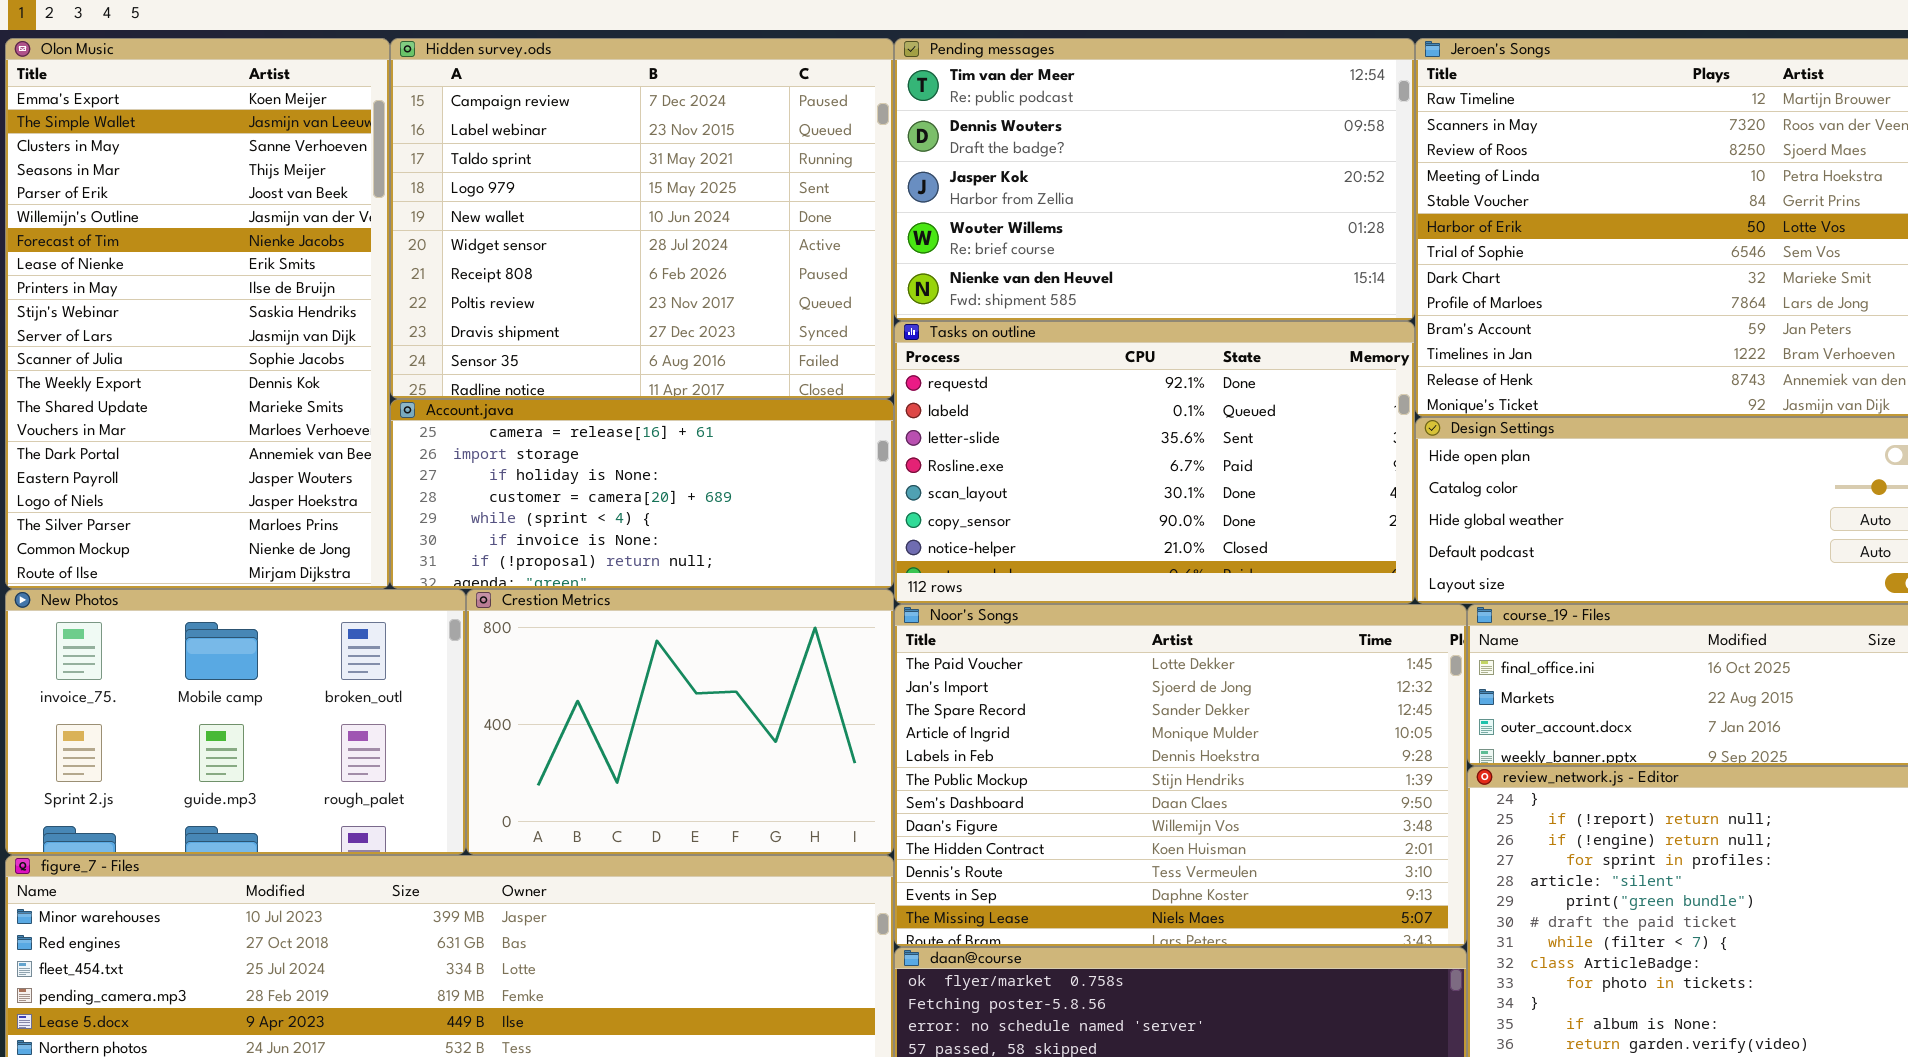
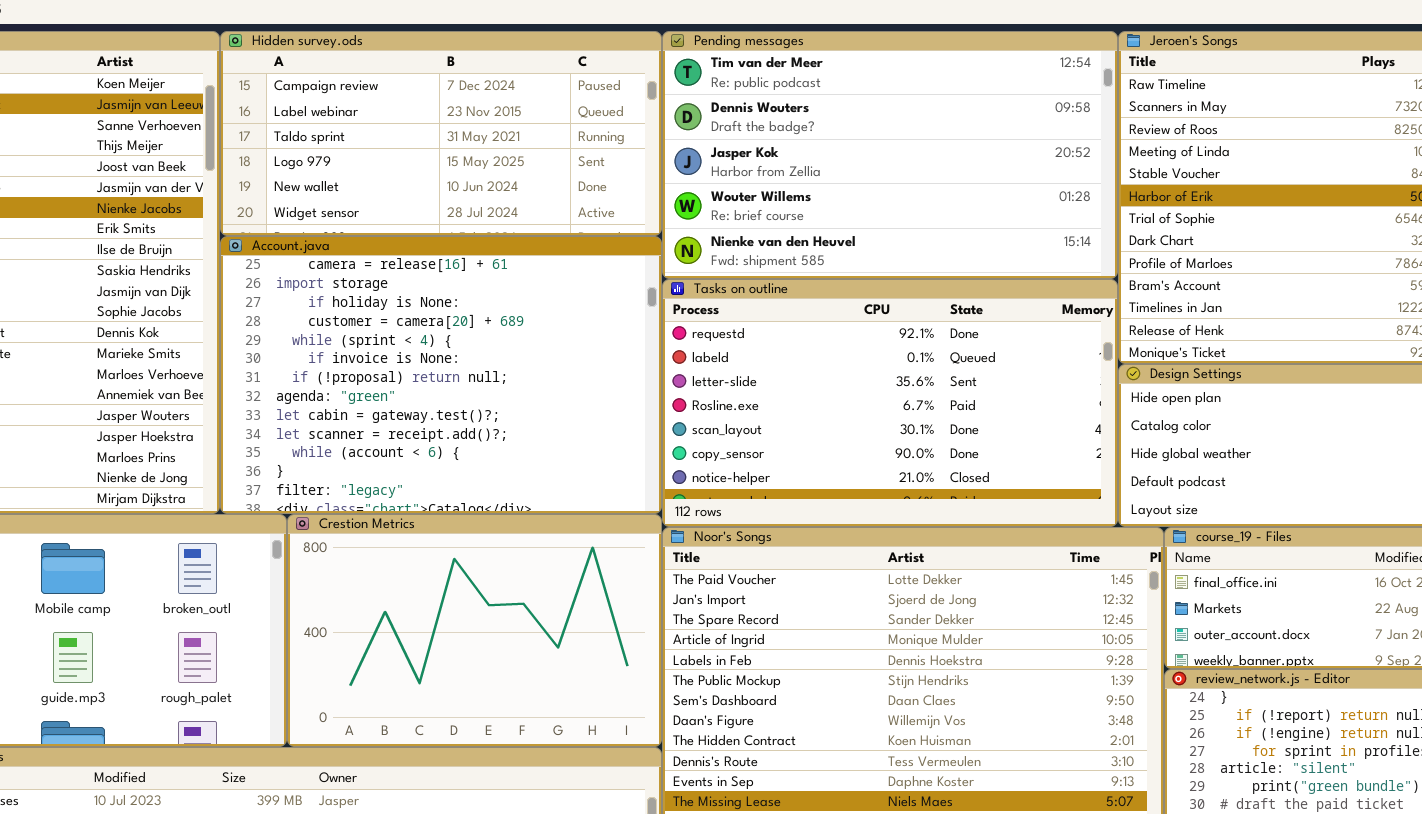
Hidden survey.ods: [390,38,894,399] -> [220,31,662,236], resized
Account.java: [390,399,894,589] -> [220,236,662,514], resized

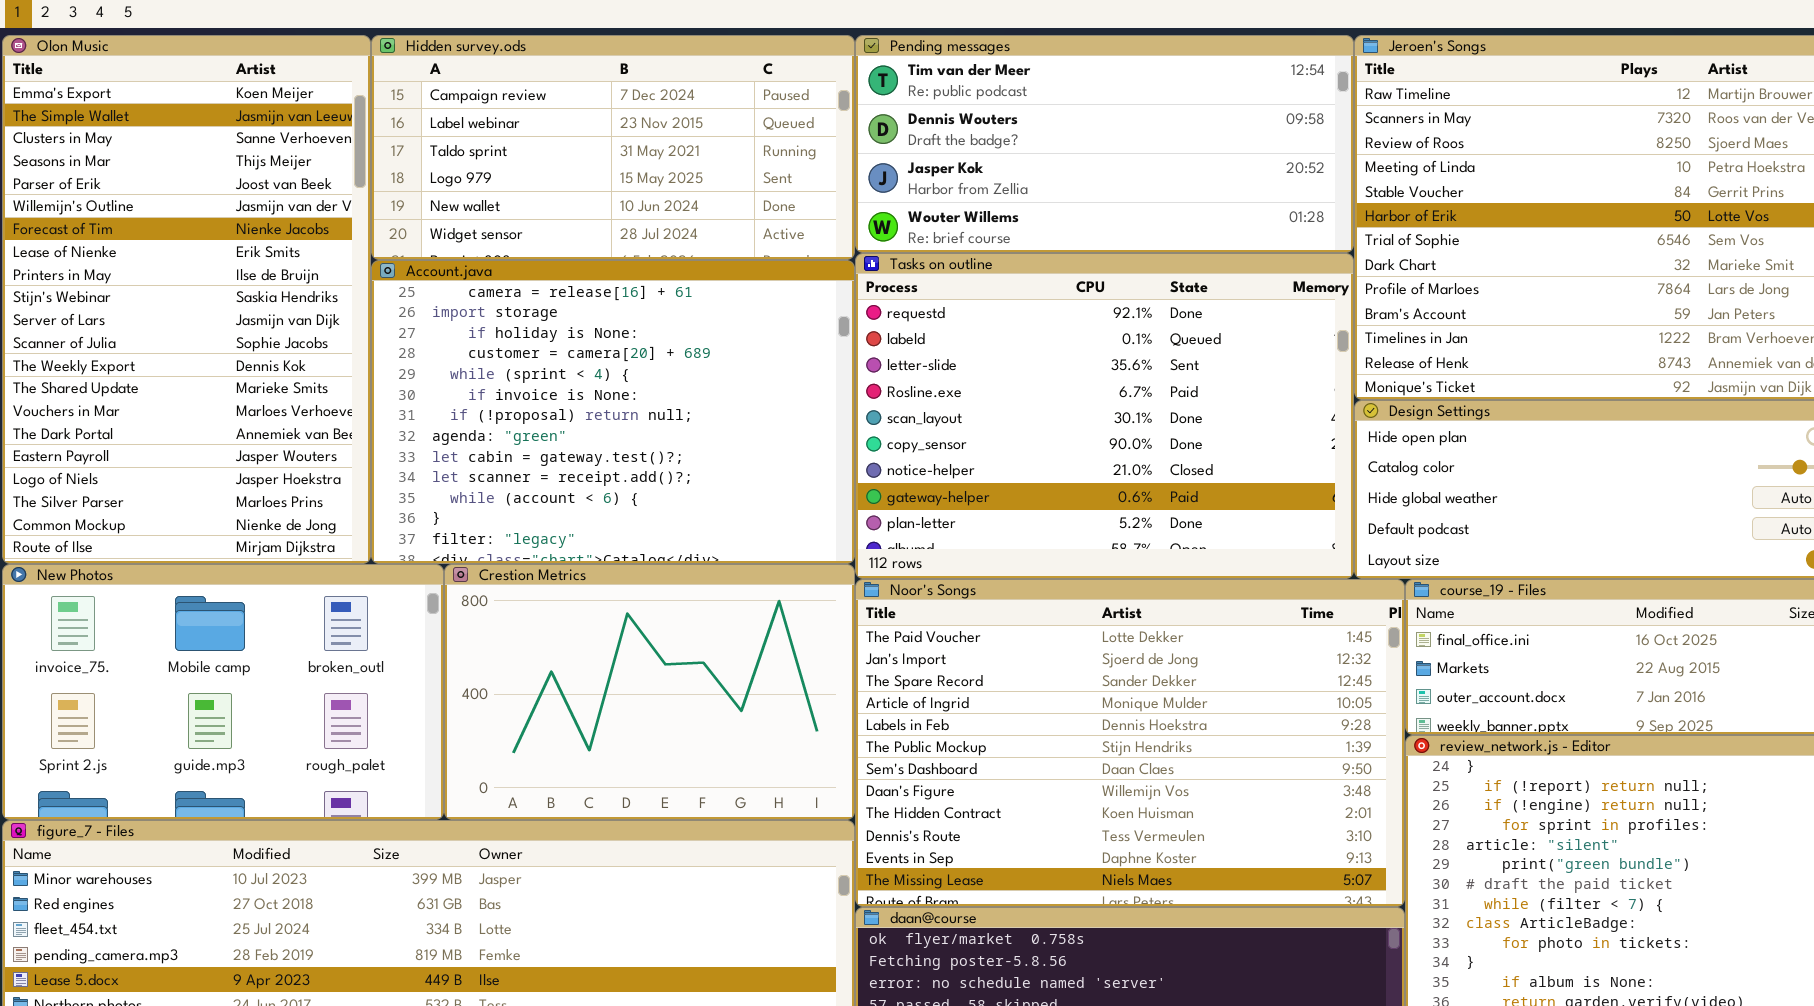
Pending messages: [662,31,1118,279] -> [855,35,1354,253], resized
Tasks on outline: [662,279,1118,527] -> [855,253,1354,579], resized

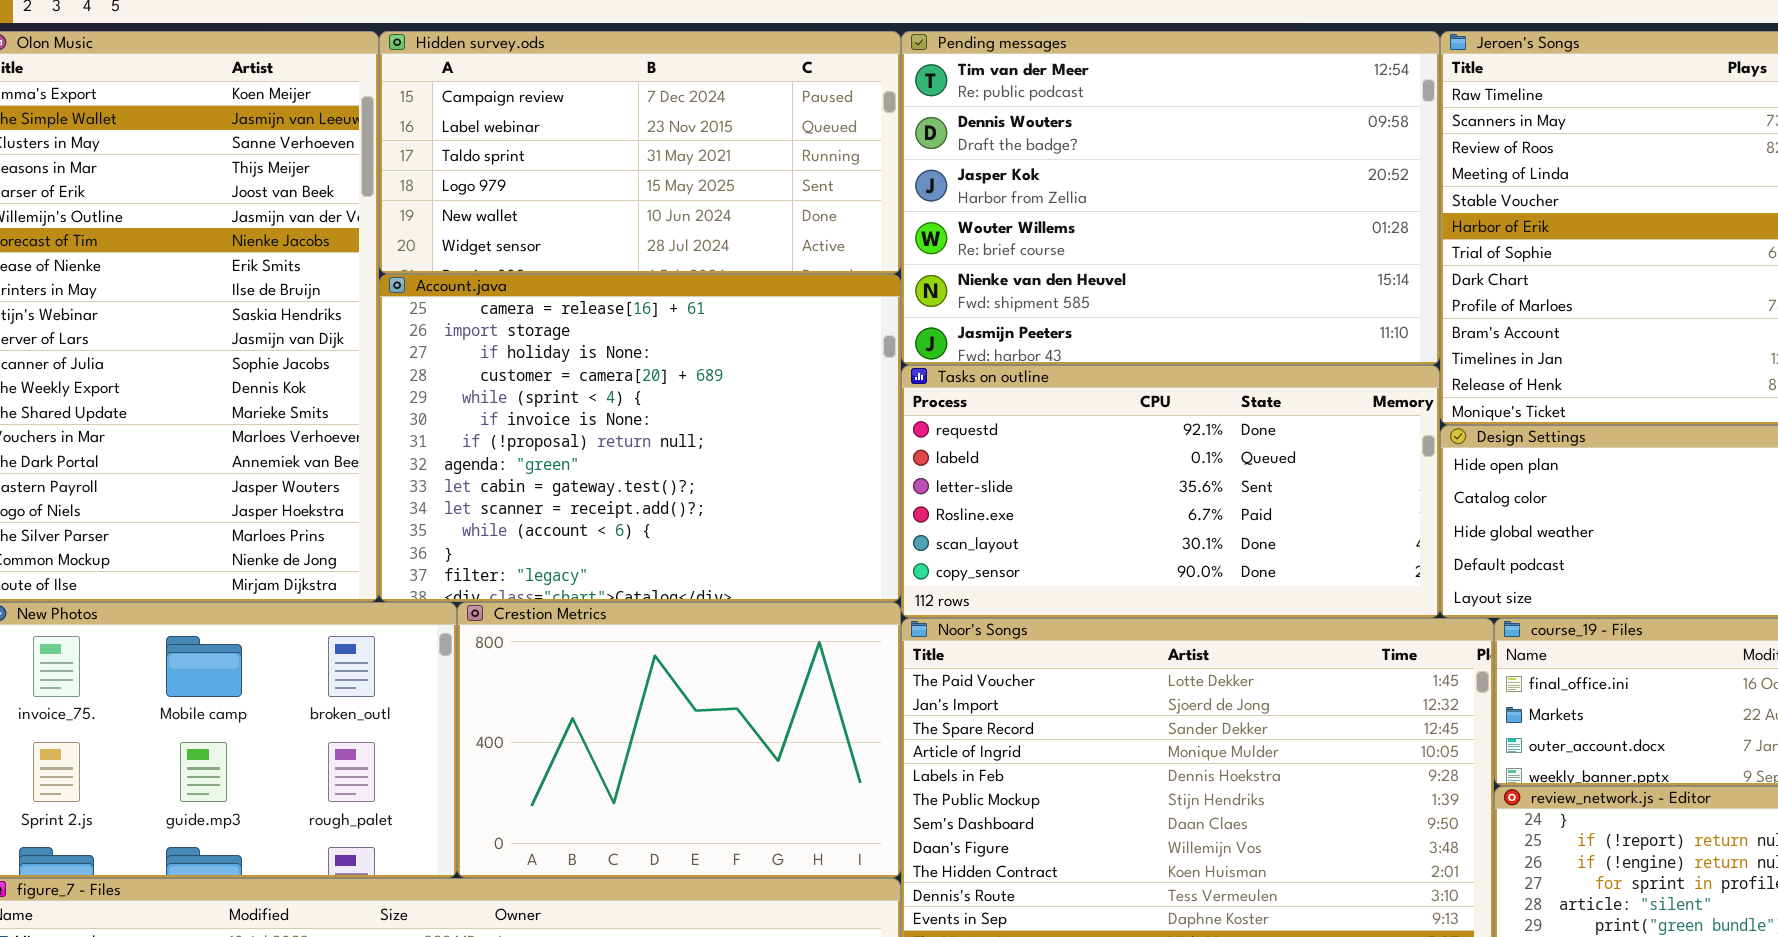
Pending messages: [855,35,1354,253] -> [901,31,1440,365], resized
Tasks on outline: [855,253,1354,579] -> [901,365,1440,618], resized

